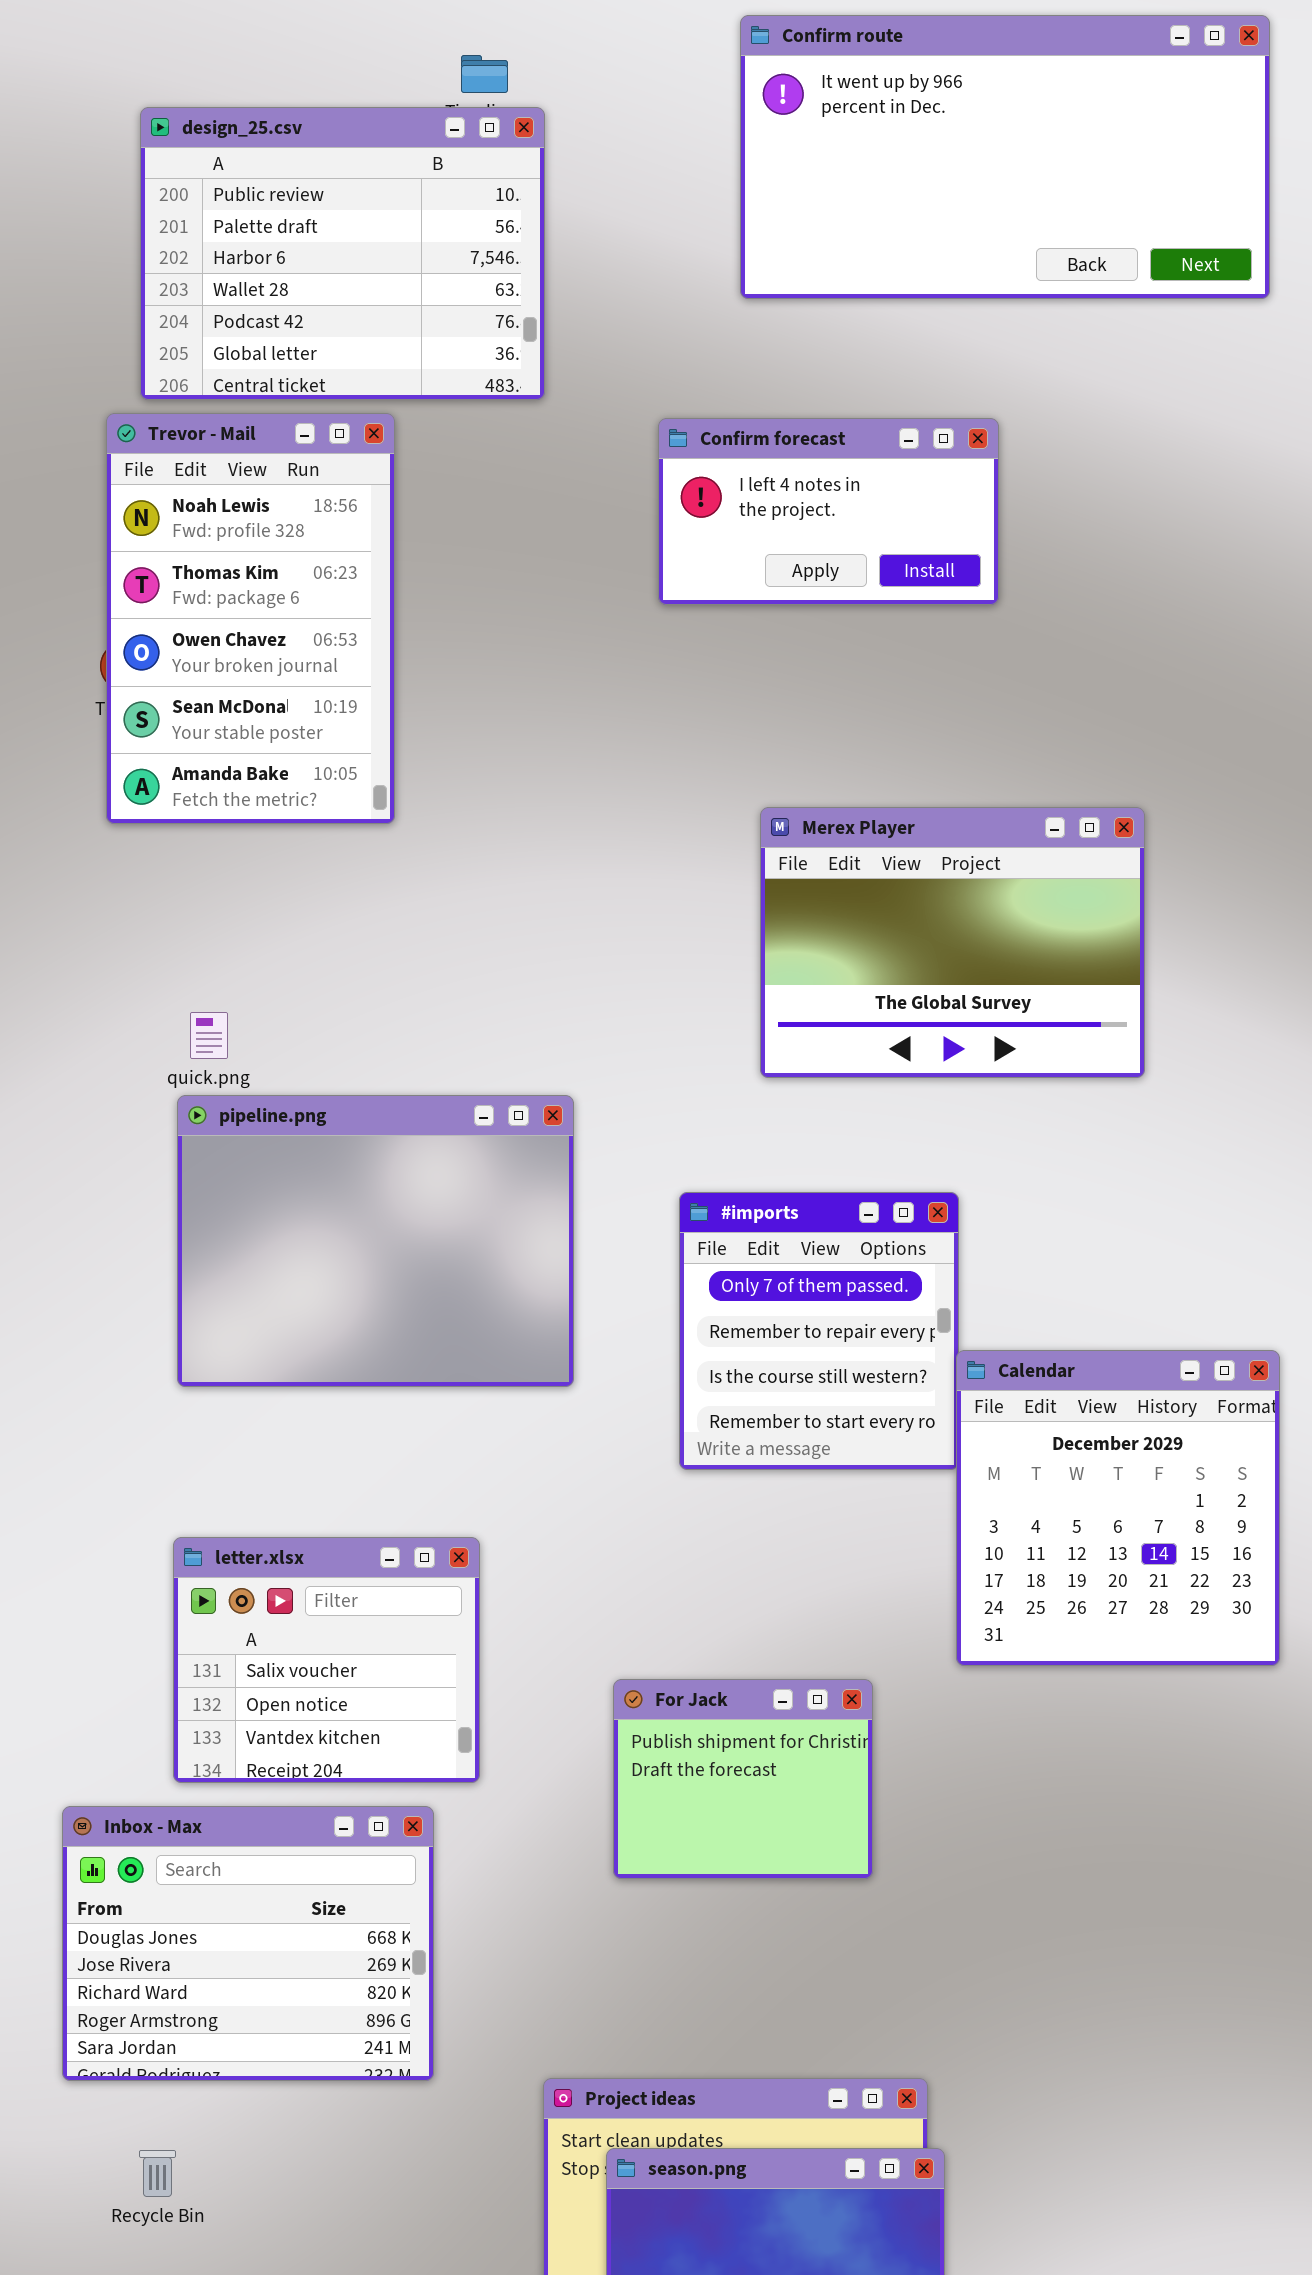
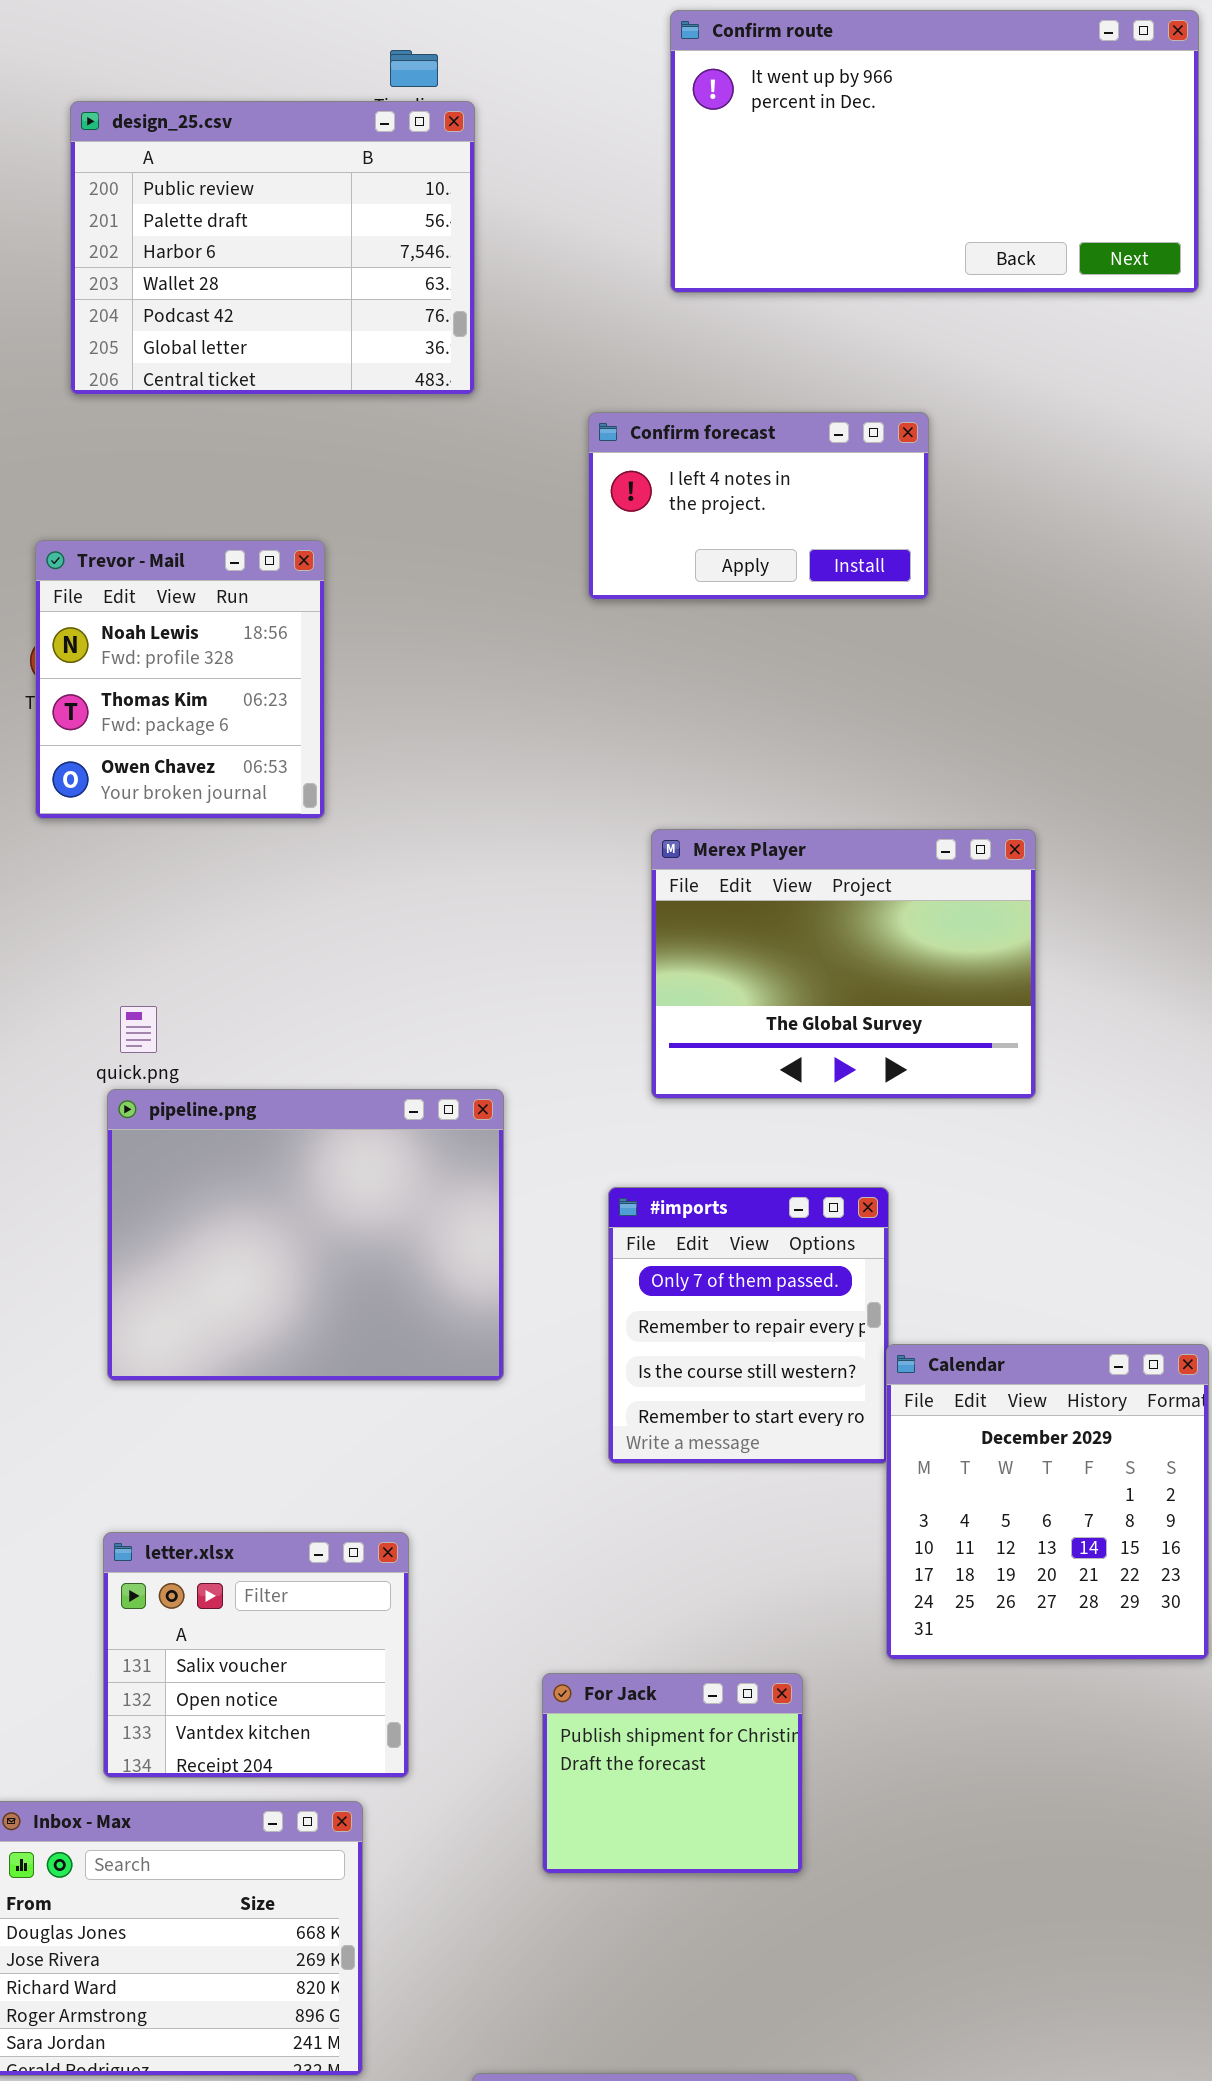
Trevor - Mail: [106,413,395,824] -> [35,540,325,819], resized
Merex Player: [760,807,1145,1078] -> [651,829,1036,1099], moved

